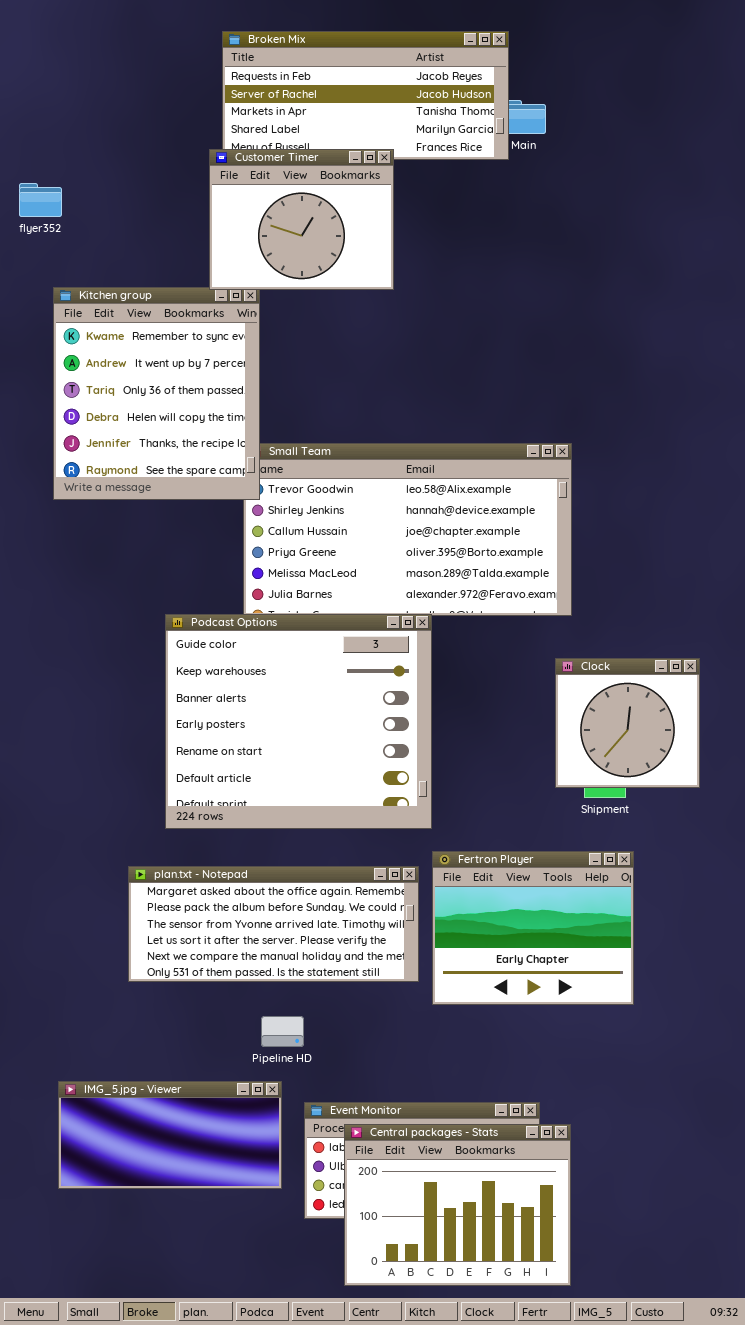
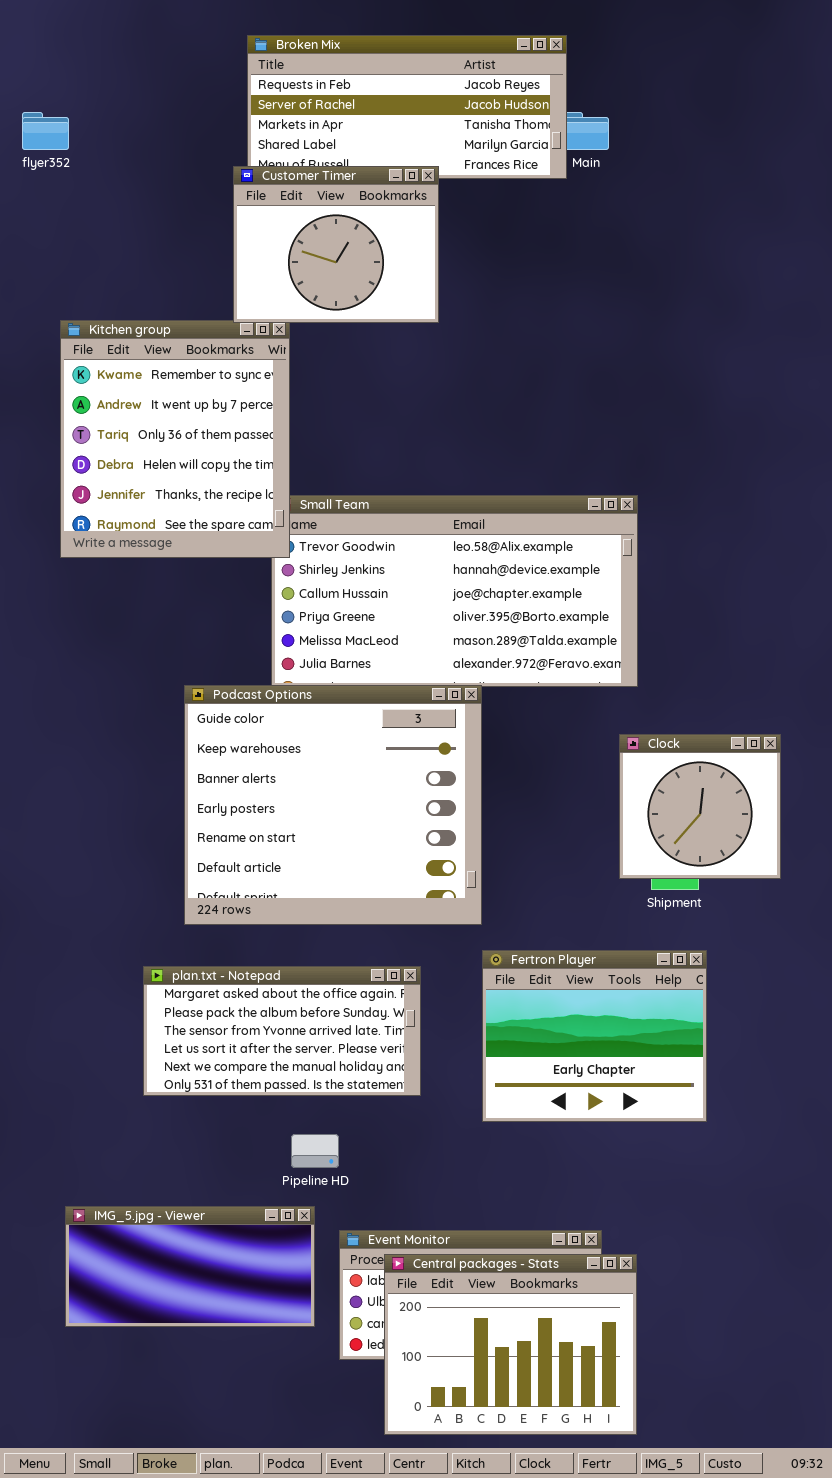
flyer352: [19,183,62,217] -> [22,112,69,150], moved
plan.txt - Notepad: [128,866,419,982] -> [143,966,421,1096], resized

